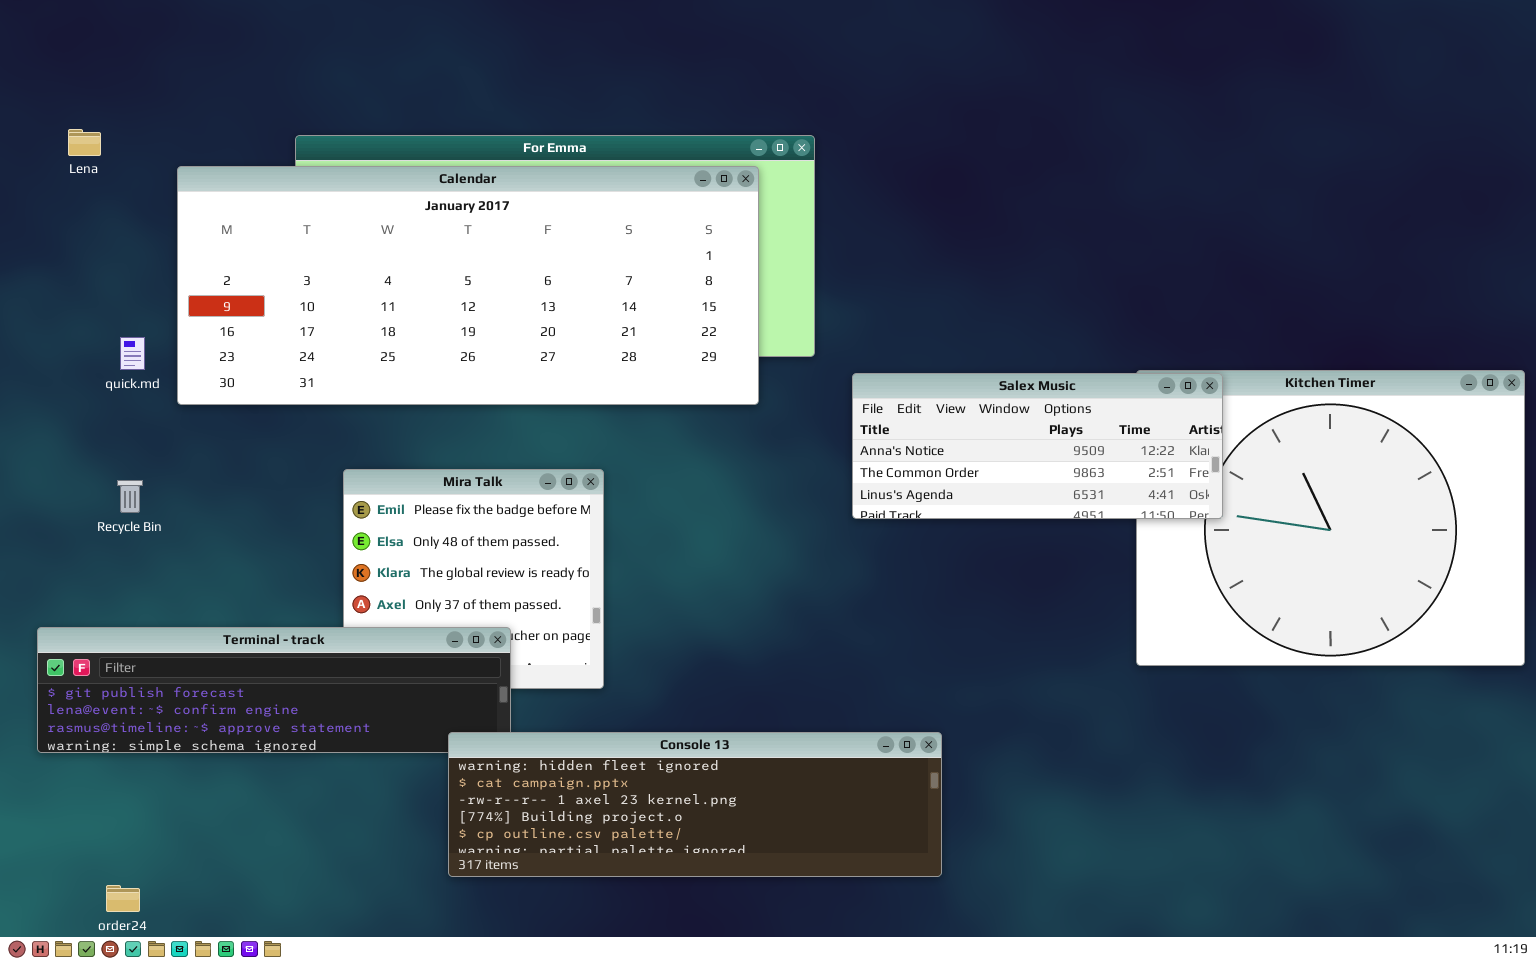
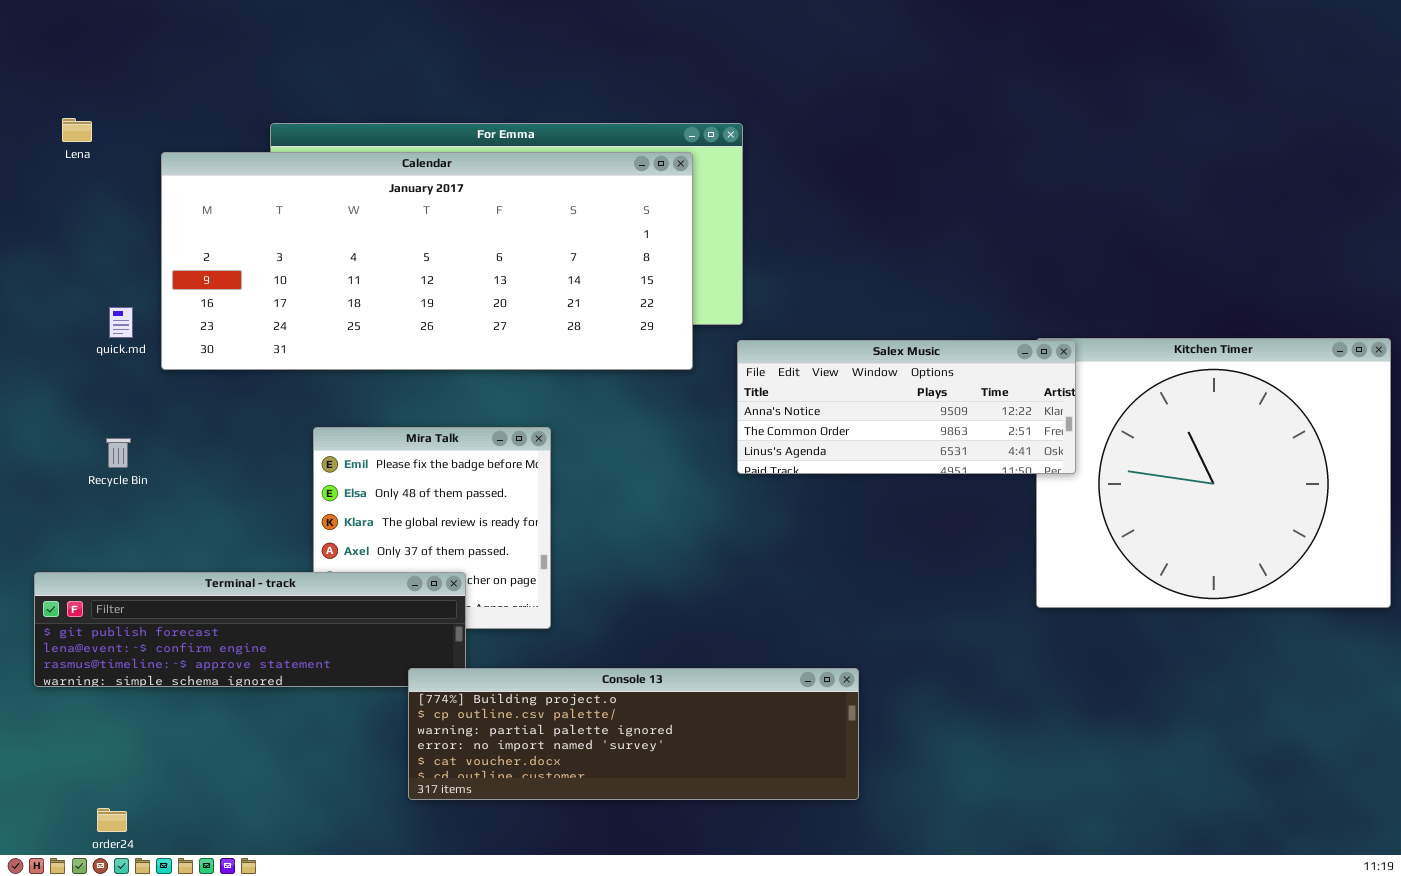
Salex Music: [852,373,1223,519] -> [737,340,1076,474], moved
Console 13: [448,732,942,877] -> [408,668,859,800], scrolled down 3 rows

